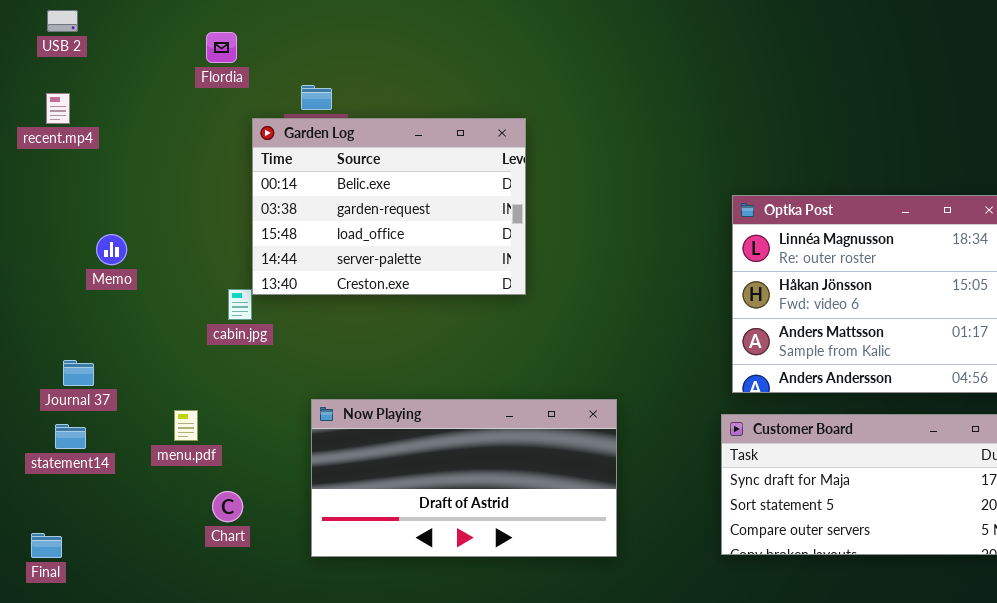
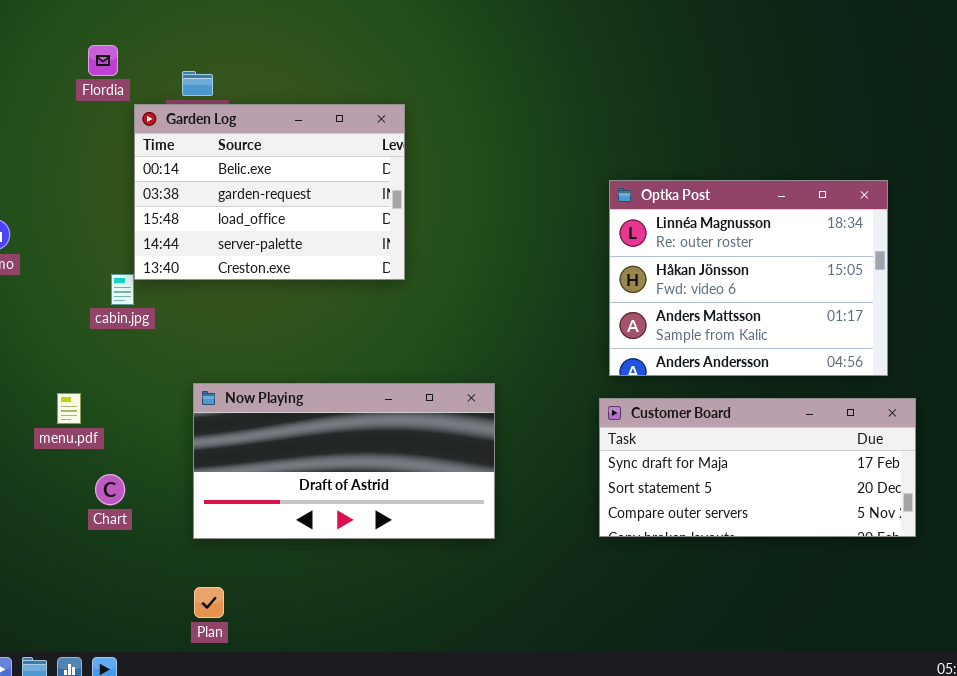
Flordia: [206,32,237,63] -> [88,45,118,76], moved

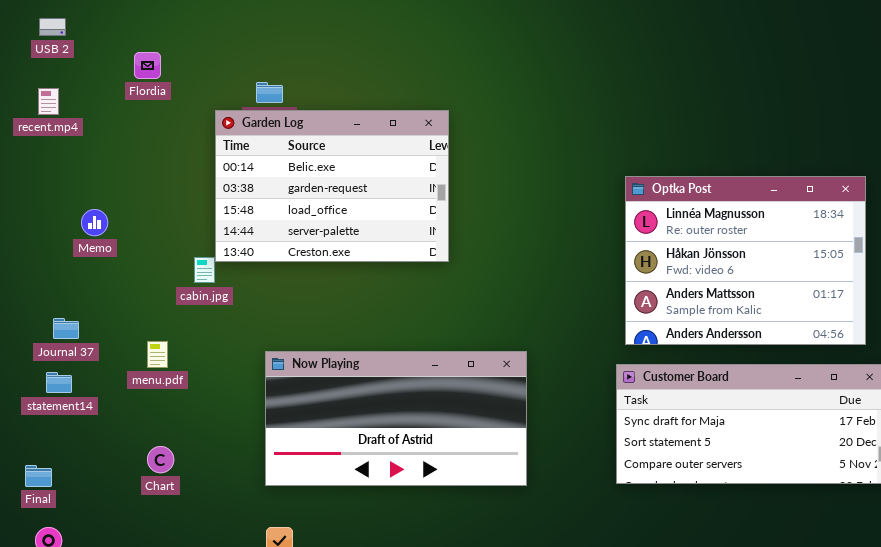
Flordia: [88,45,118,76] -> [134,52,161,79], moved
menu.pdf: [57,393,81,424] -> [147,341,168,368], moved
Chart: [95,474,125,505] -> [147,446,174,473], moved

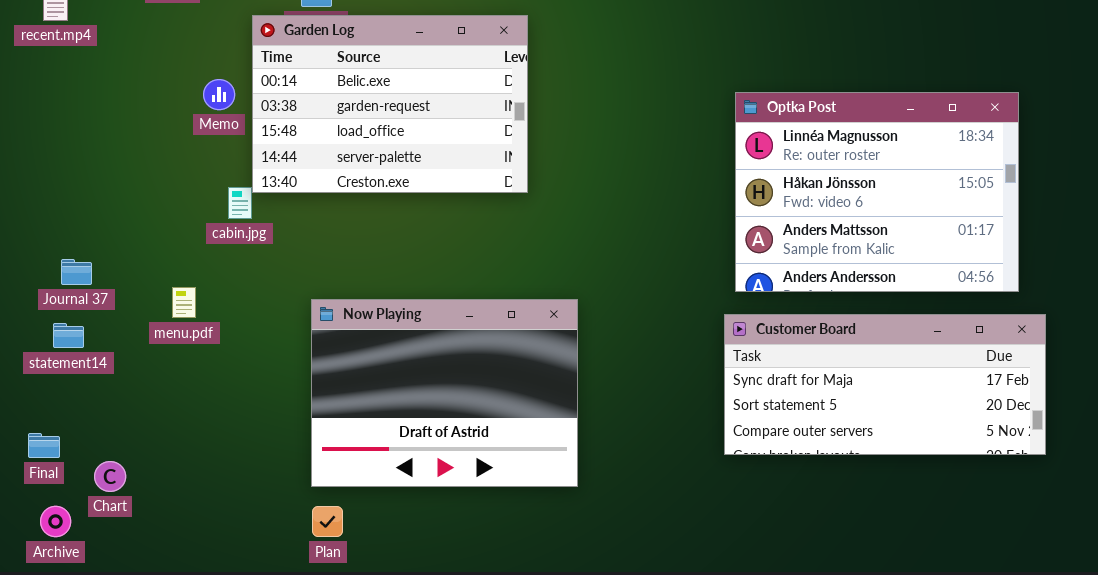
Memo: [81,209,108,236] -> [203,79,235,110], moved
Now Playing: [265,351,527,486] -> [311,299,578,487], resized
Chart: [147,446,174,473] -> [94,461,126,492], moved

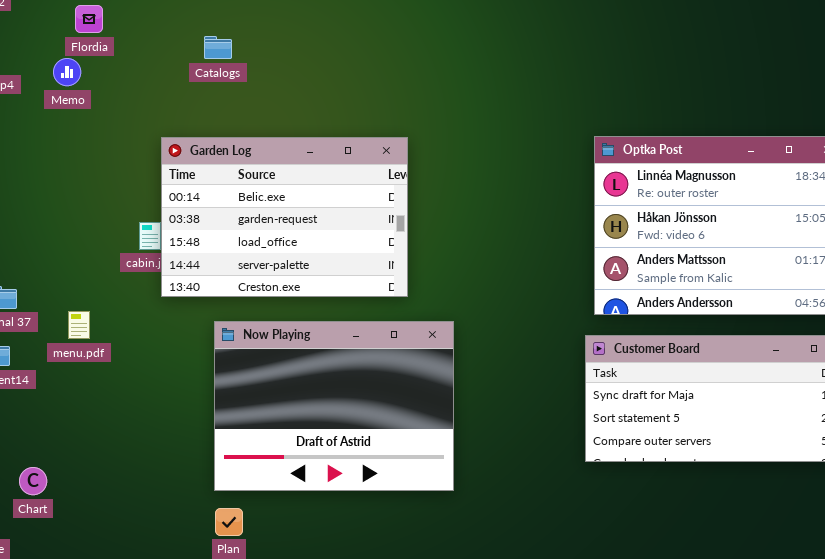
Garden Log: [252,15,528,193] -> [161,137,408,297], moved
Memo: [203,79,235,110] -> [53,58,81,86], moved
menu.pdf: [172,287,196,318] -> [68,311,90,339], moved

